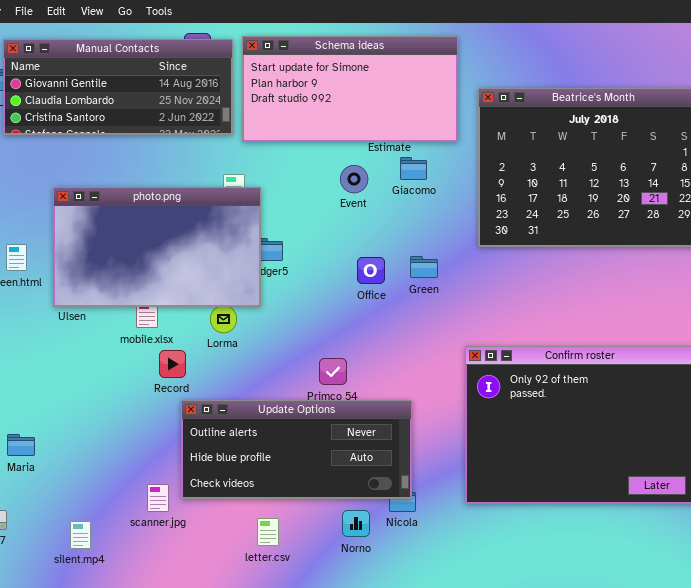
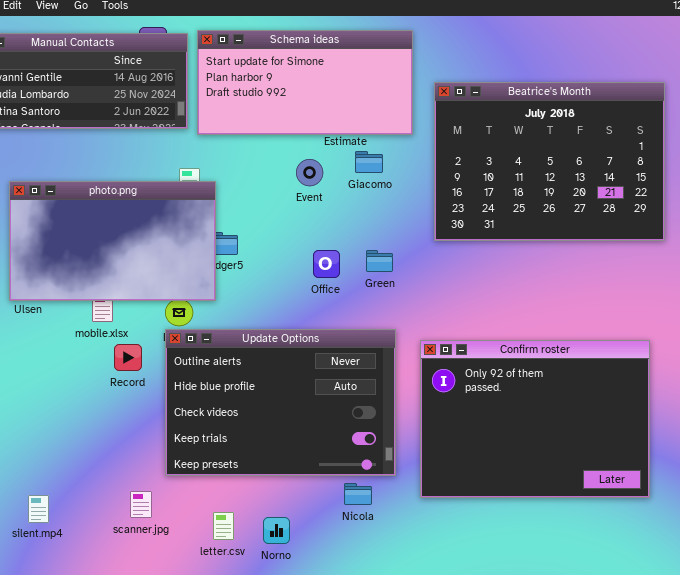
Update Options: [181,400,412,499] -> [165,329,396,476], moved, resized
scanner.jpg: [147,484,169,512] -> [130,491,152,518], moved
Norno: [342,510,370,537] -> [263,517,290,544], moved
silent.mp4: [70,521,91,549] -> [28,495,49,523], moved

